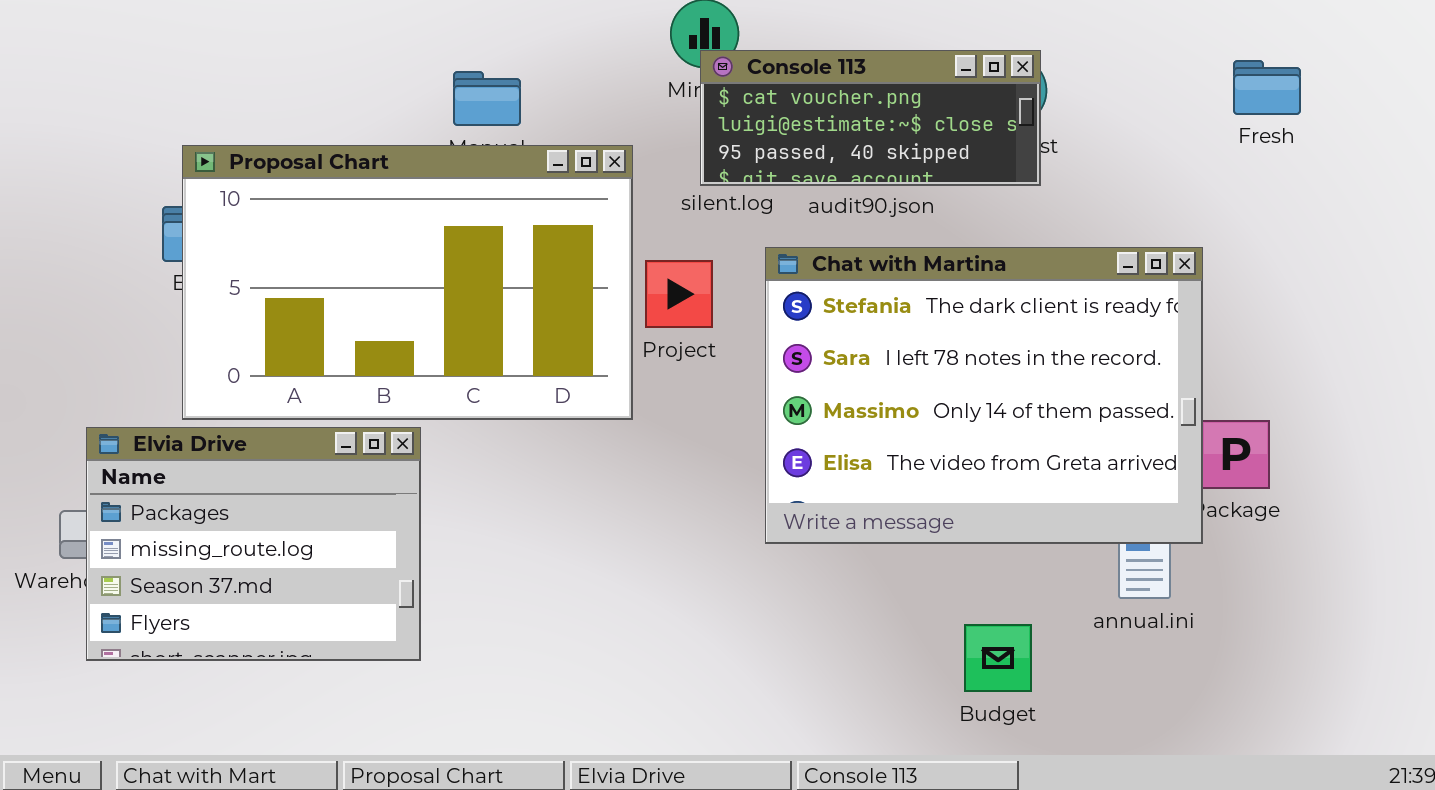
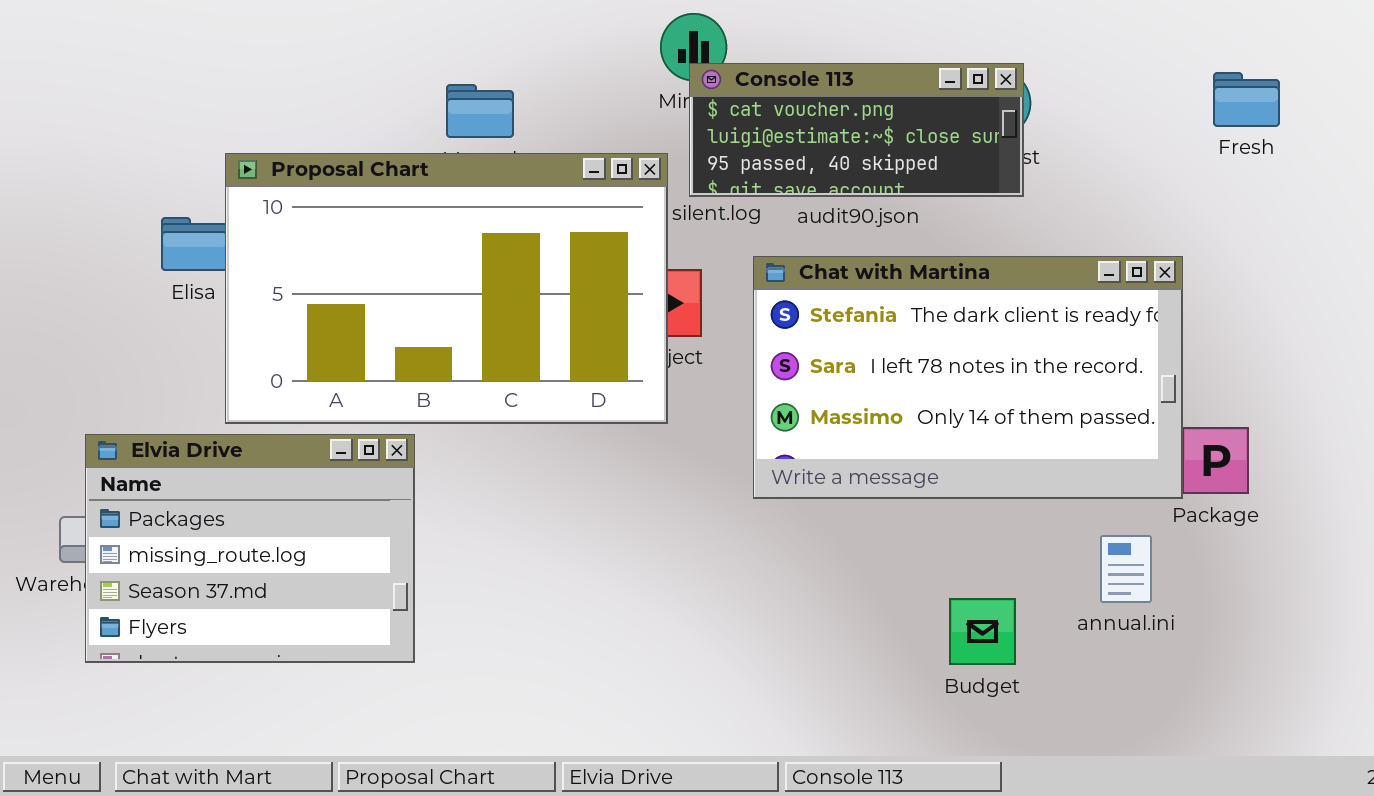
Proposal Chart: [182,145,633,420] -> [225,153,668,424], moved
Chat with Martina: [765,247,1203,544] -> [753,256,1183,499], resized
Budget: [964,624,1032,692] -> [949,598,1016,665], moved

